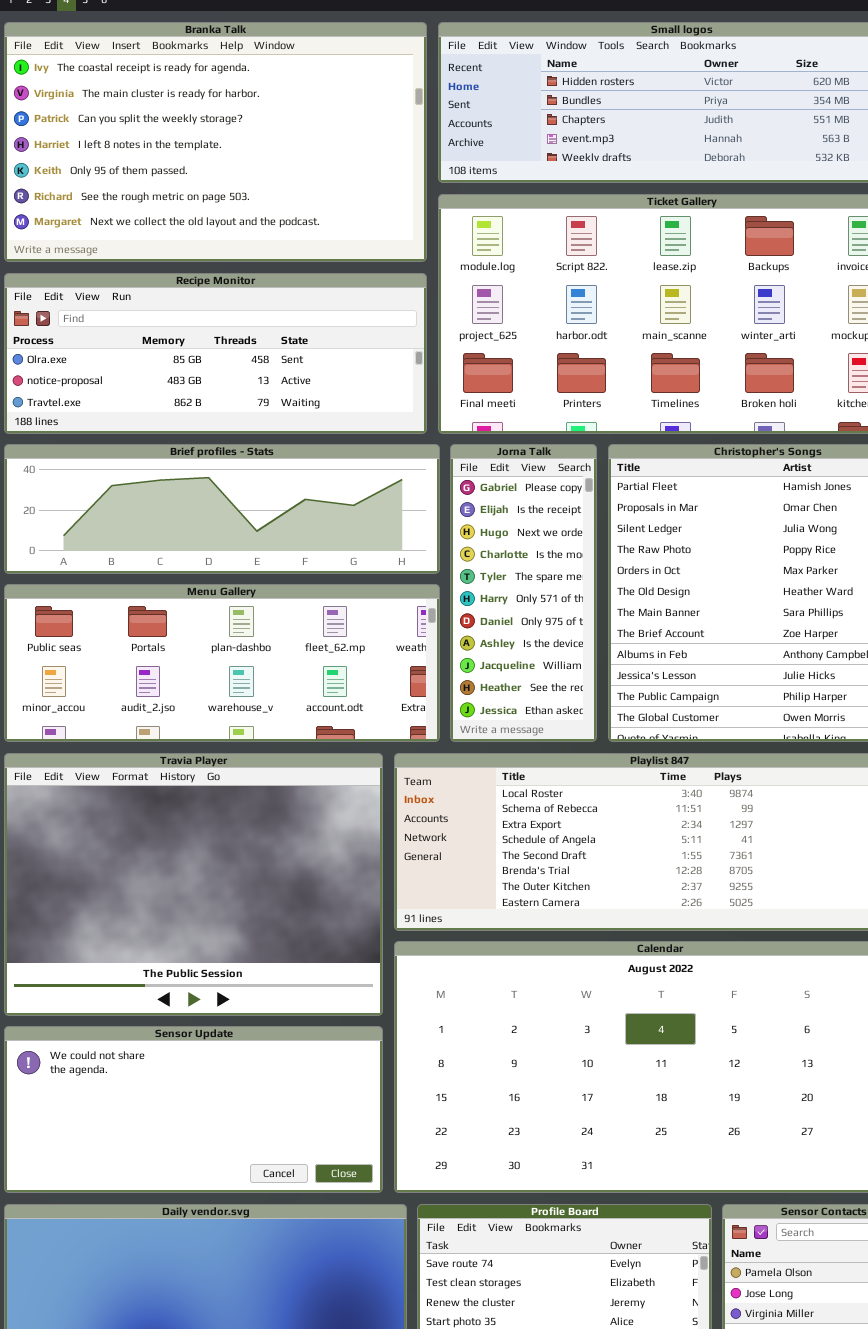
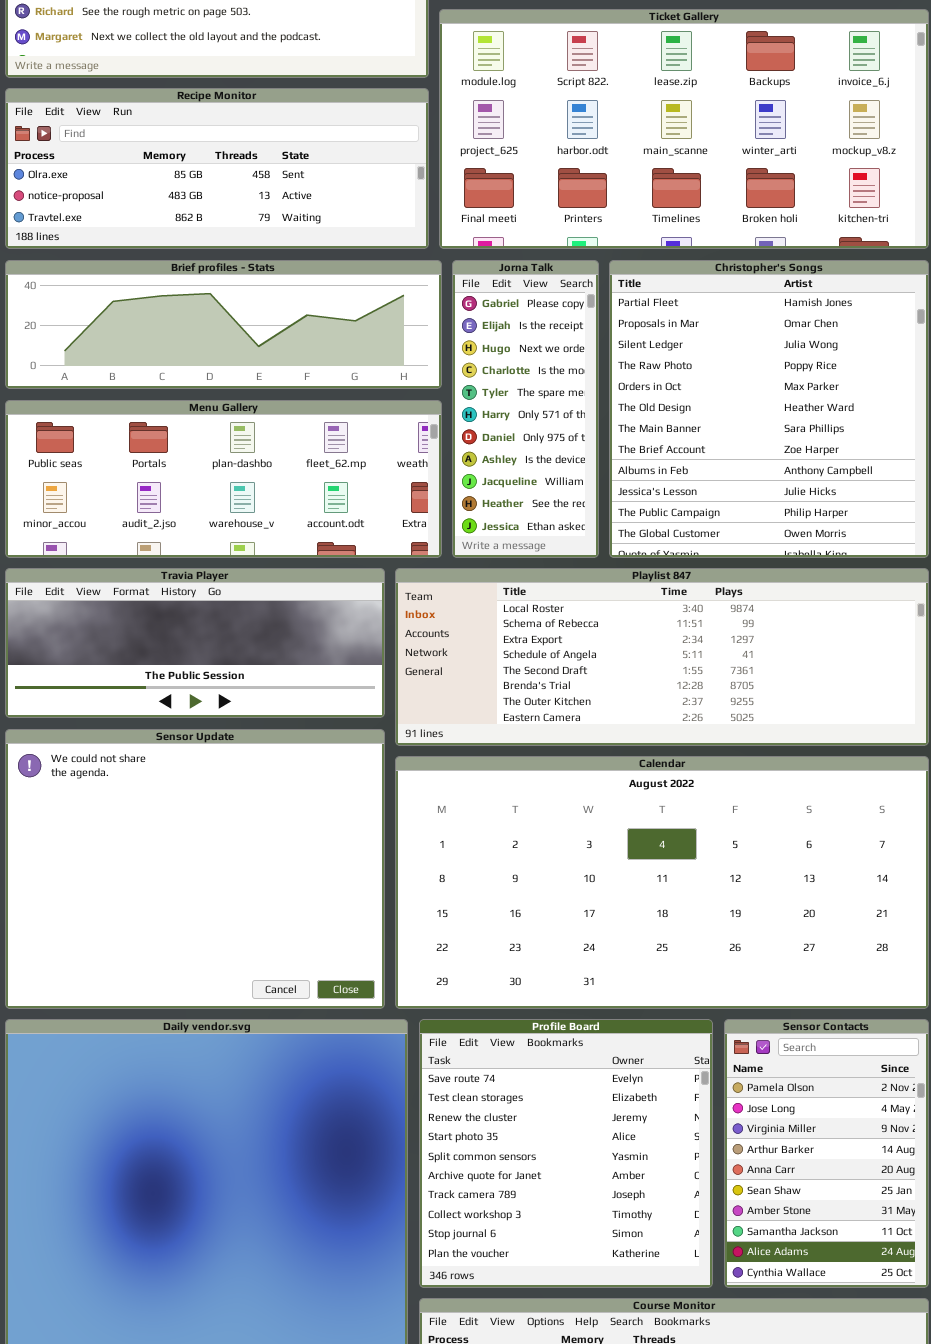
Travia Player: [4,753,383,1016] -> [5,568,385,718], resized
Sensor Update: [4,1026,383,1193] -> [5,729,385,1009], resized

